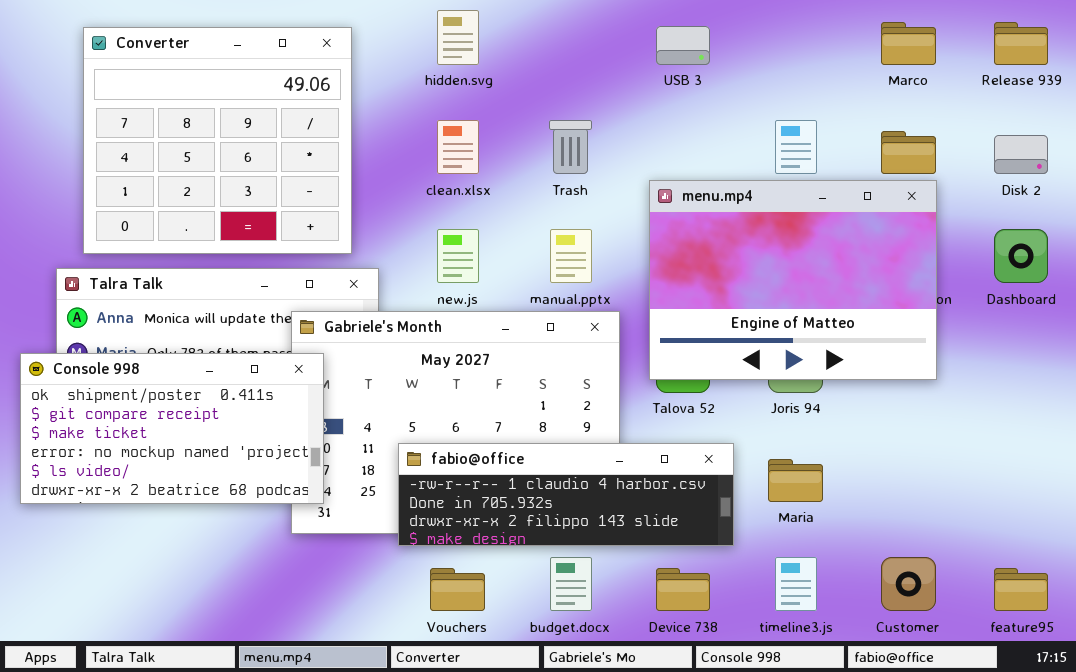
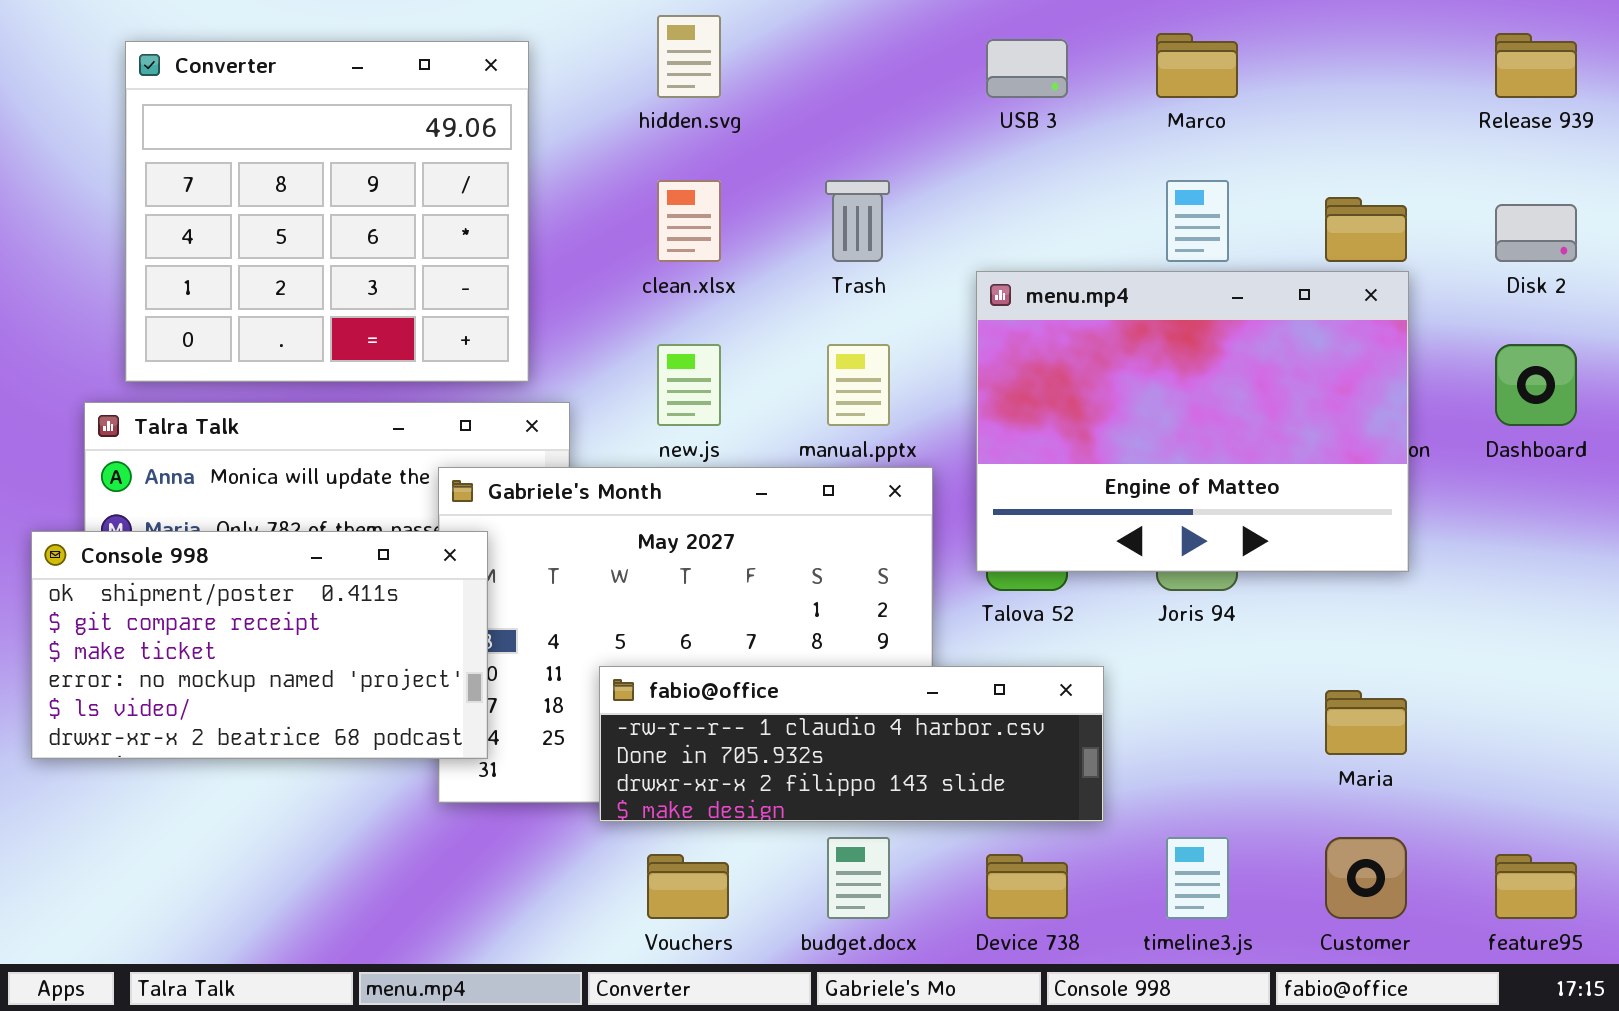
Marco: [881,22,936,65] -> [1156,33,1238,98], moved
Maria: [768,459,823,502] -> [1325,690,1407,755], moved

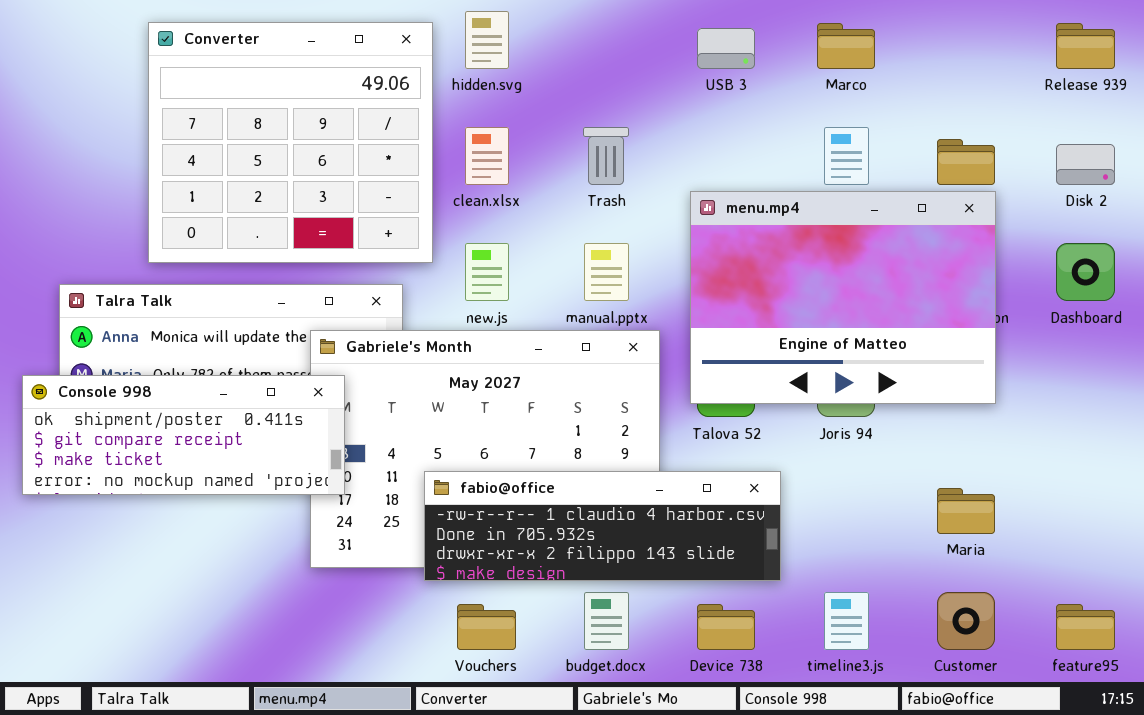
Converter: [125,41,529,382] -> [148,22,433,263], moved
Console 998: [31,531,488,759] -> [22,375,345,495], resized

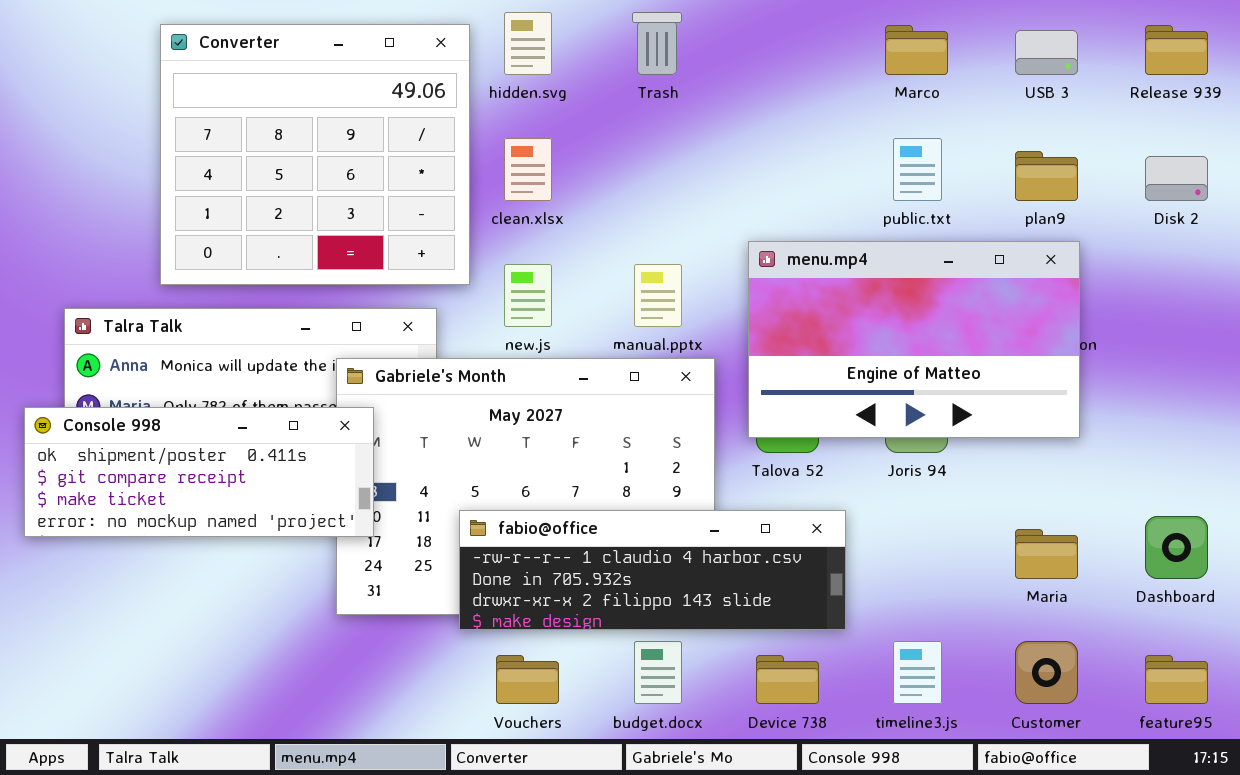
USB 3: [697,28,755,69] -> [1015,30,1078,75], moved
Trash: [583,127,629,185] -> [632,12,682,75], moved
menu.mp4: [690,191,996,404] -> [748,241,1080,438], resized
Dashboard: [1056,243,1115,301] -> [1145,516,1208,579], moved

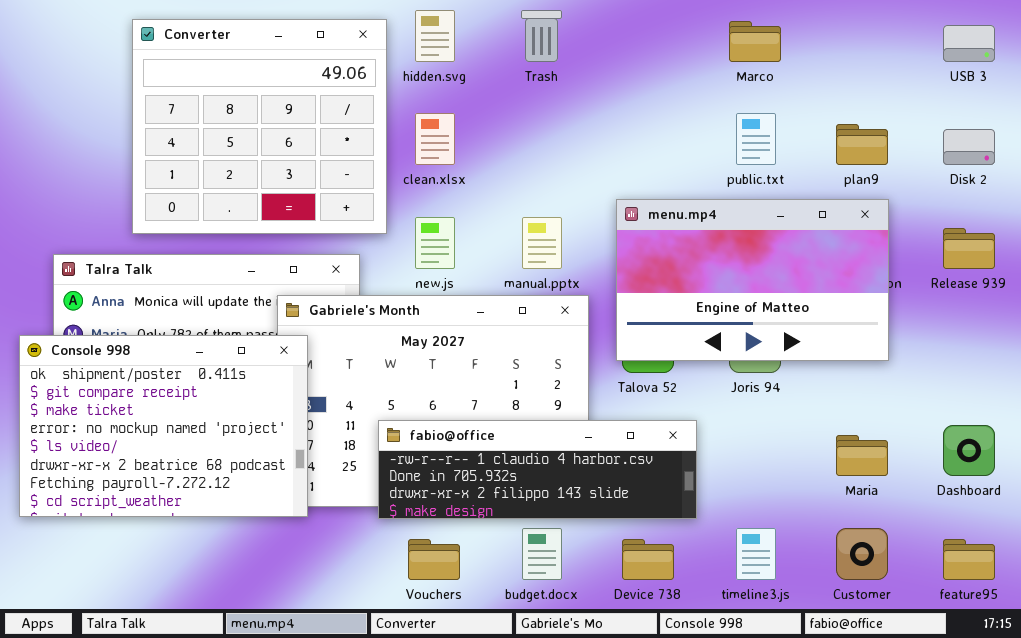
Release 939: [1145,25,1208,75] -> [943,228,995,269], moved
USB 3: [1015,30,1078,75] -> [943,25,995,62], moved
Console 998: [24,407,374,537] -> [19,335,308,517], resized

